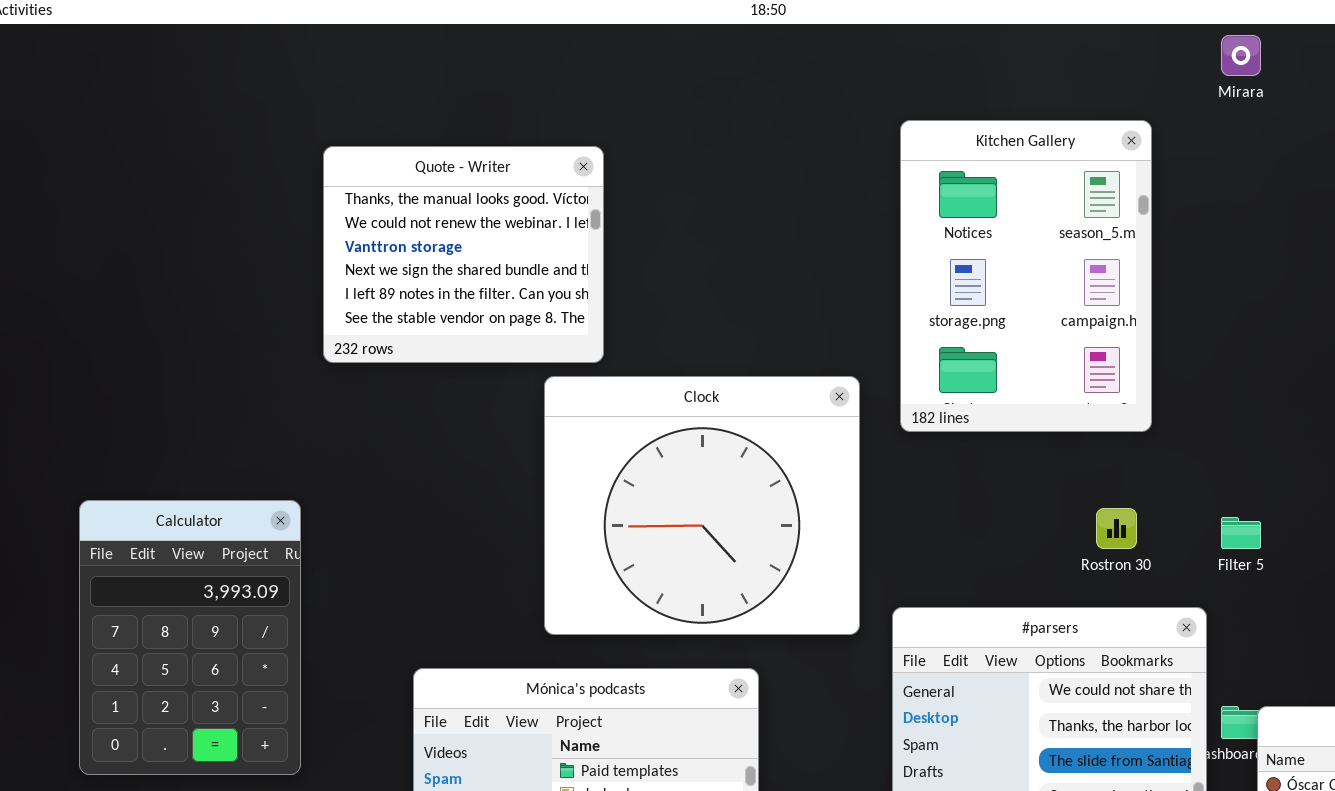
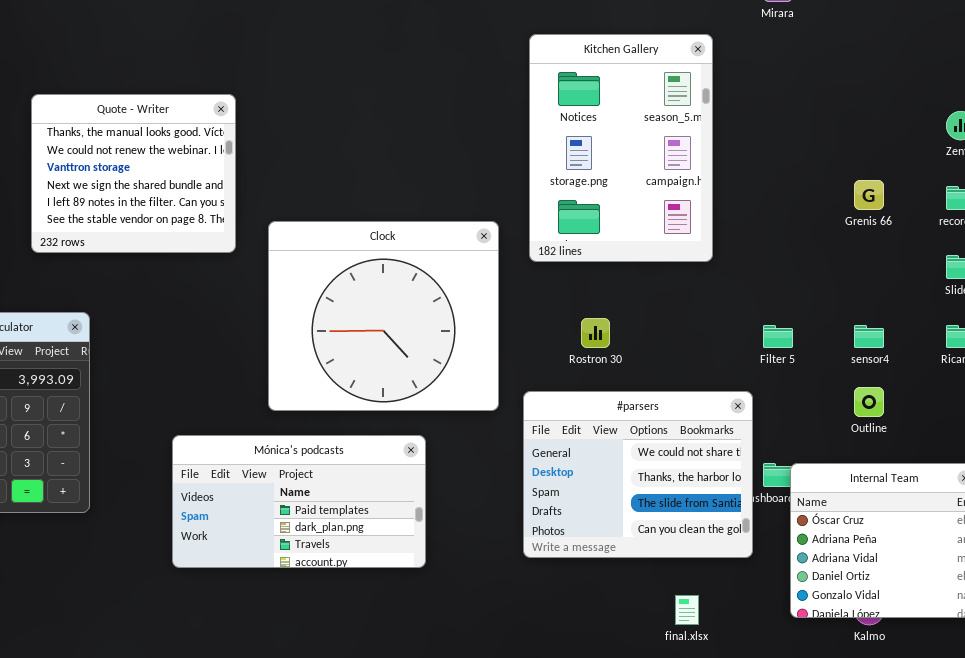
Quote - Writer: [323,146,604,363] -> [31,94,236,253], moved
Rostron 30: [1096,508,1137,549] -> [581,318,610,348], moved

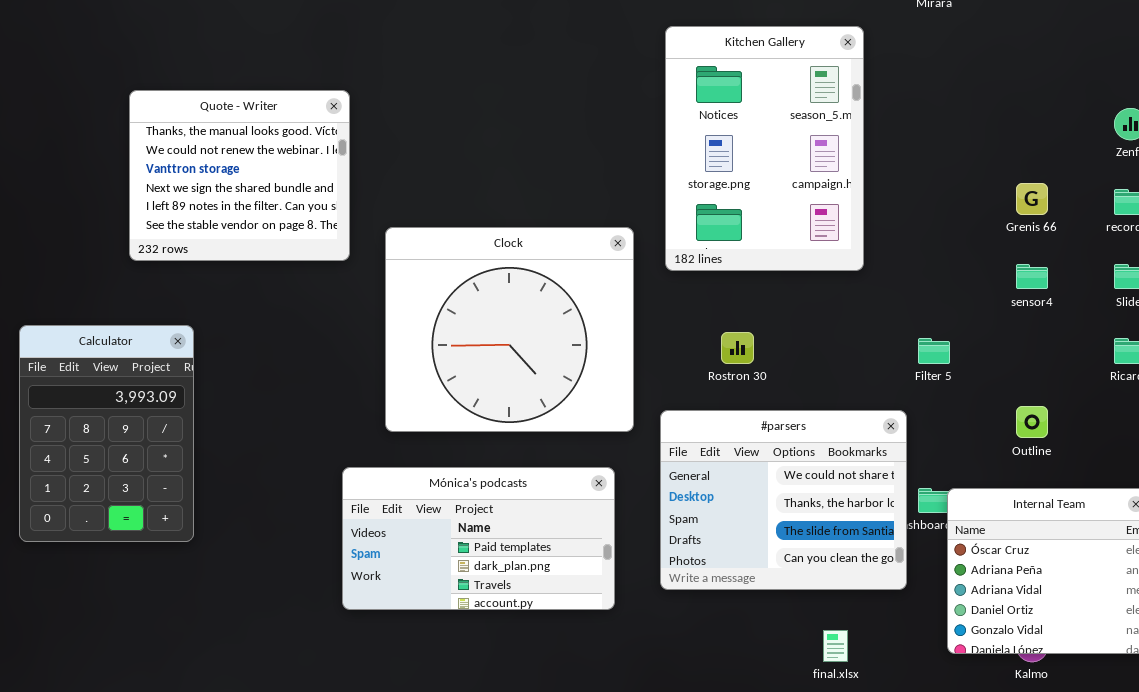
sensor4: [854,325,884,348] -> [1016,264,1048,289], moved
Mónica's podcasts: [172,435,426,568] -> [342,467,615,610], moved

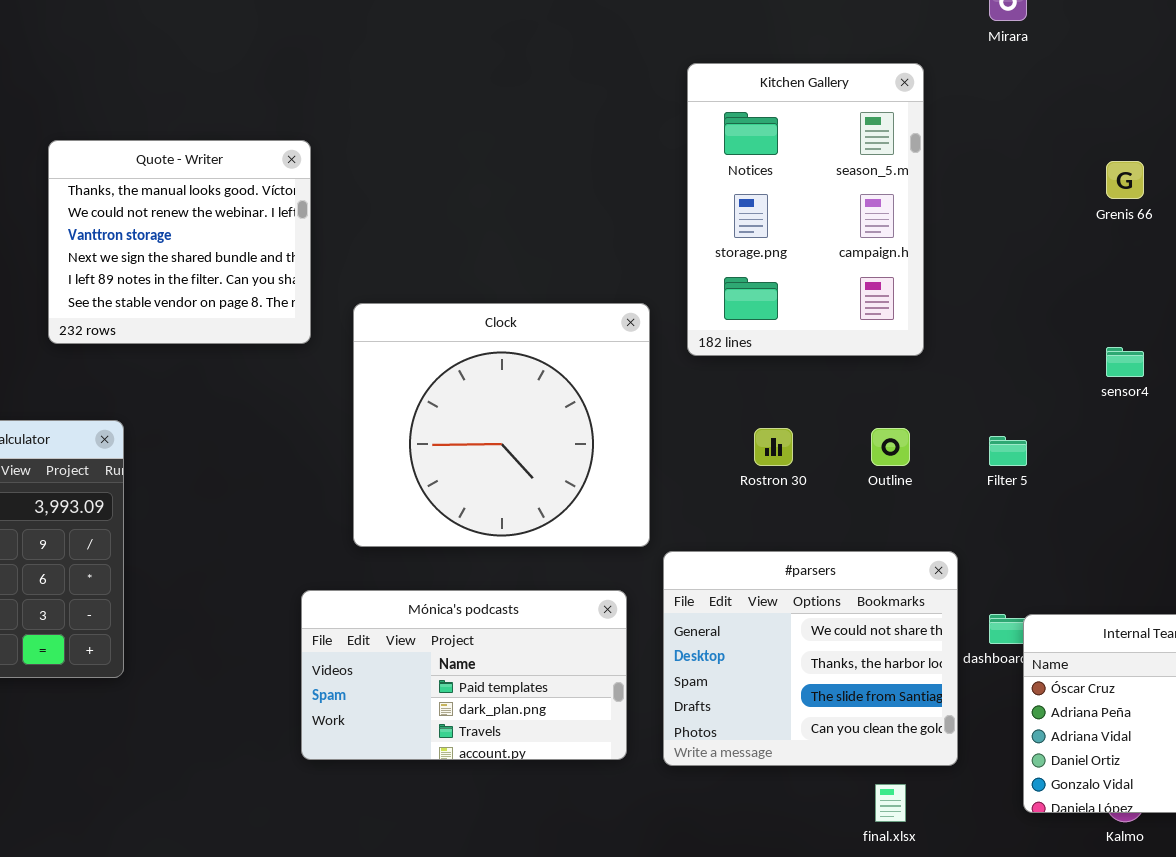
Grenis 66: [1016,183,1048,215] -> [1106,161,1144,199], moved
Outline: [1016,406,1048,438] -> [871,428,910,466], moved
#parsers: [660,410,907,590] -> [663,551,958,766], moved

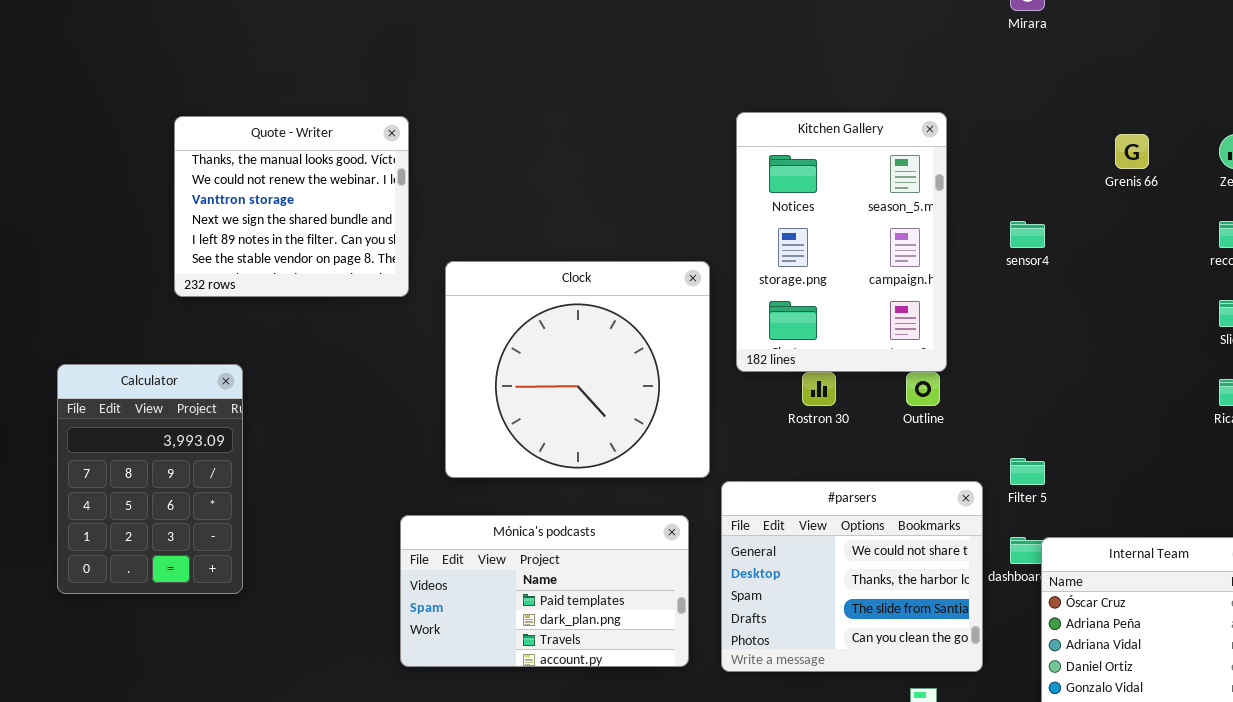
Kitchen Gallery: [687,63,924,356] -> [736,112,947,372], moved
sensor4: [1106,347,1144,377] -> [1010,221,1045,248], moved
Filter 5: [989,436,1027,466] -> [1010,458,1045,485], moved

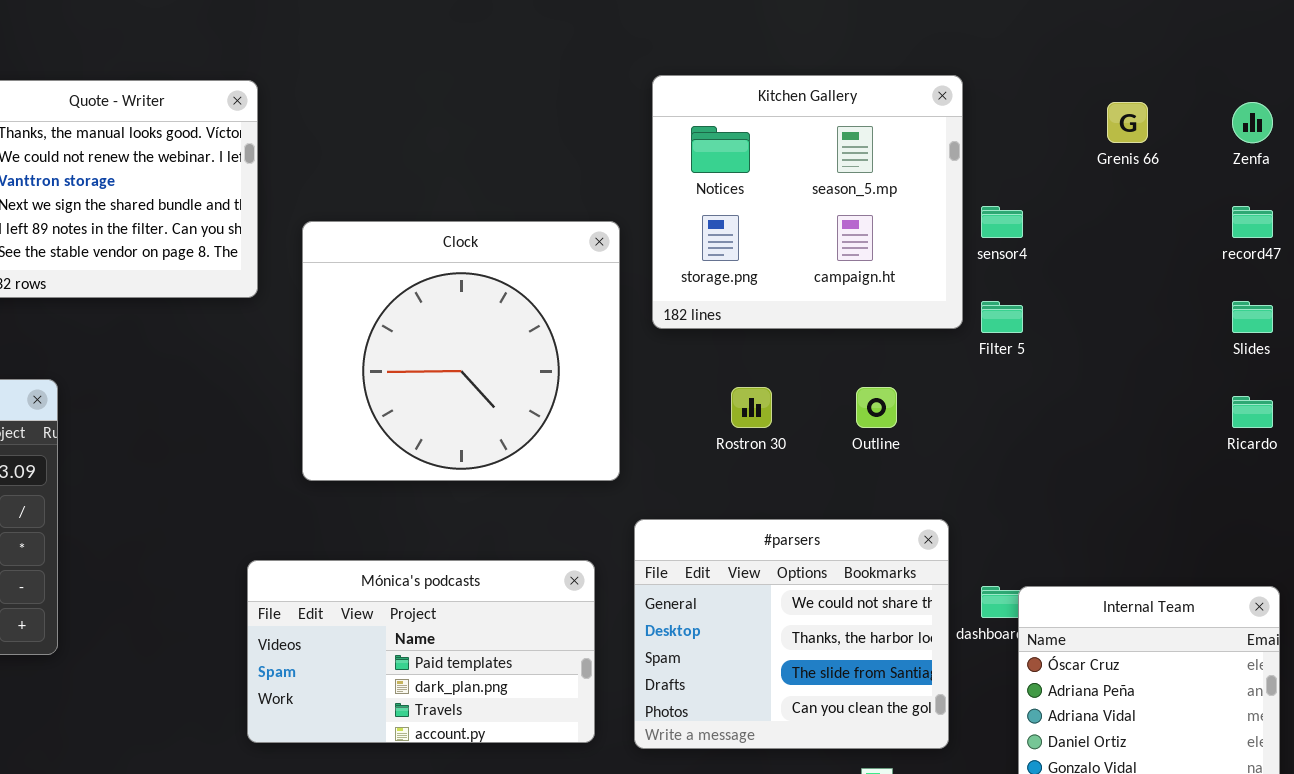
Kitchen Gallery: [736,112,947,372] -> [652,75,963,329], resized
Clock: [445,261,710,478] -> [302,221,620,481], moved
Filter 5: [1010,458,1045,485] -> [981,301,1023,333], moved

